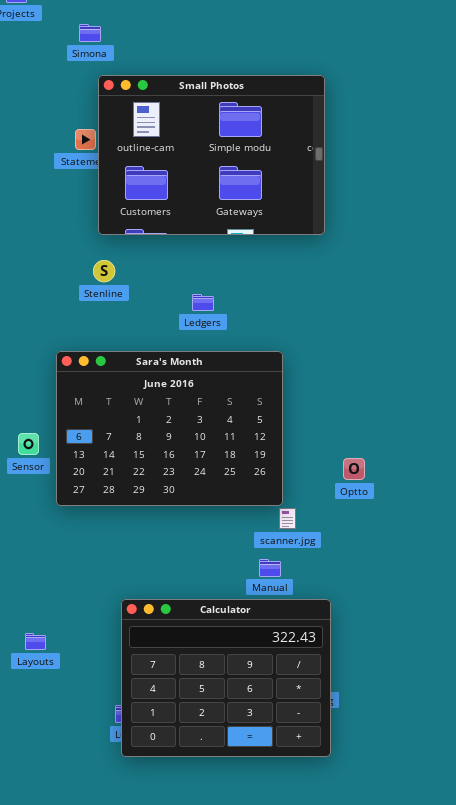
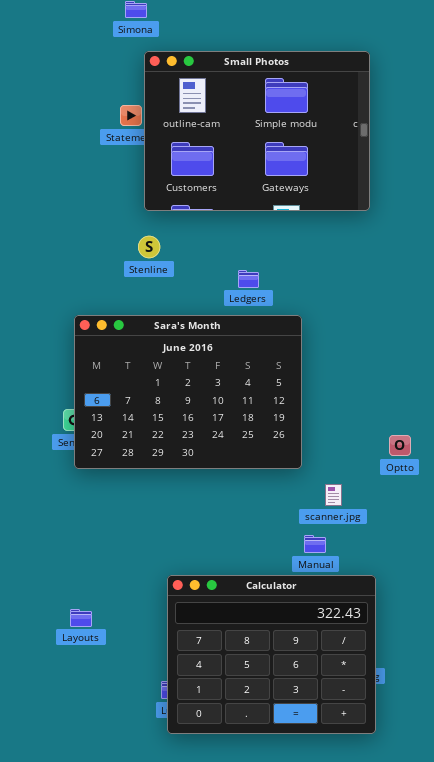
Sara's Month: [56,351,283,506] -> [74,315,302,469], moved

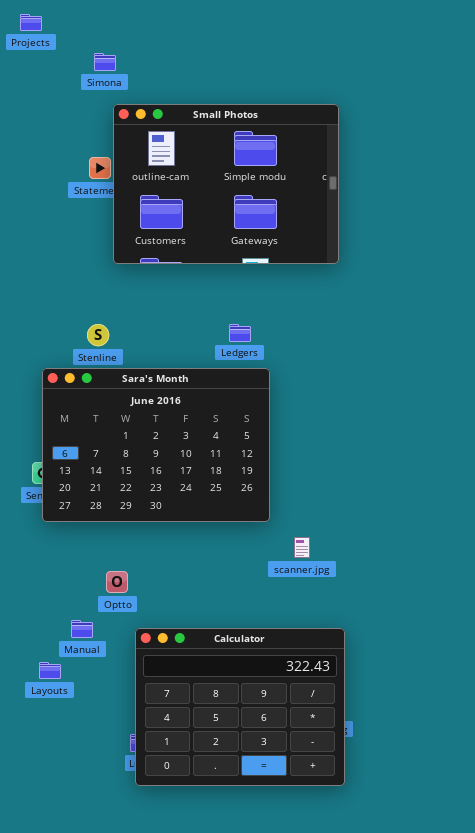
Stenline: [138,236,160,258] -> [87,324,109,346], moved
Ledgers: [238,270,259,288] -> [229,324,251,342], moved
Optto: [389,435,411,456] -> [106,571,128,593], moved
Manual: [304,535,326,553] -> [71,620,93,638], moved

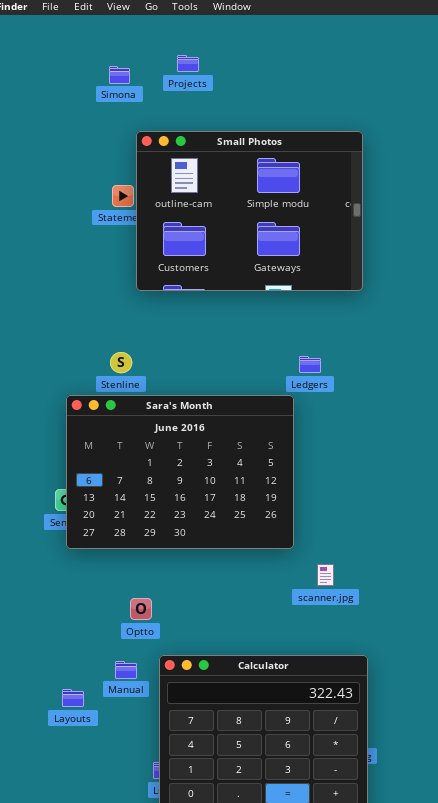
Projects: [20,14,42,31] -> [177,55,199,72], moved
Simona: [94,53,116,71] -> [109,66,130,84], moved
Ledgers: [229,324,251,342] -> [299,356,321,373], moved
Manual: [71,620,93,638] -> [115,661,137,679], moved

